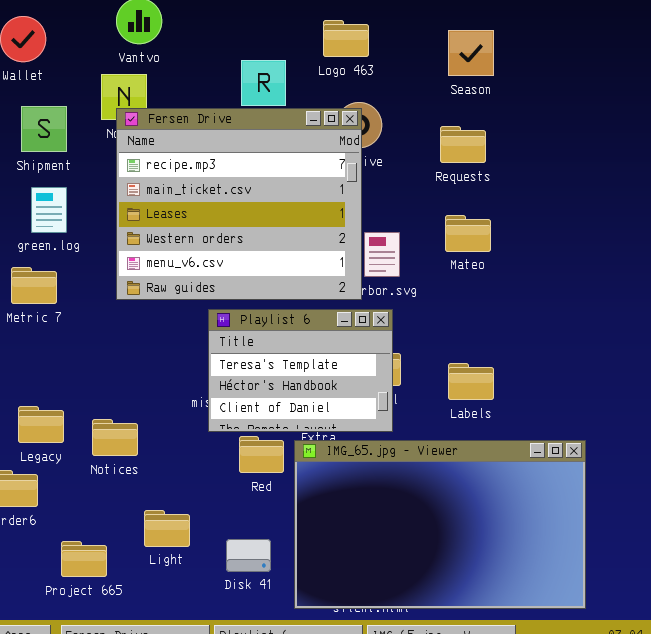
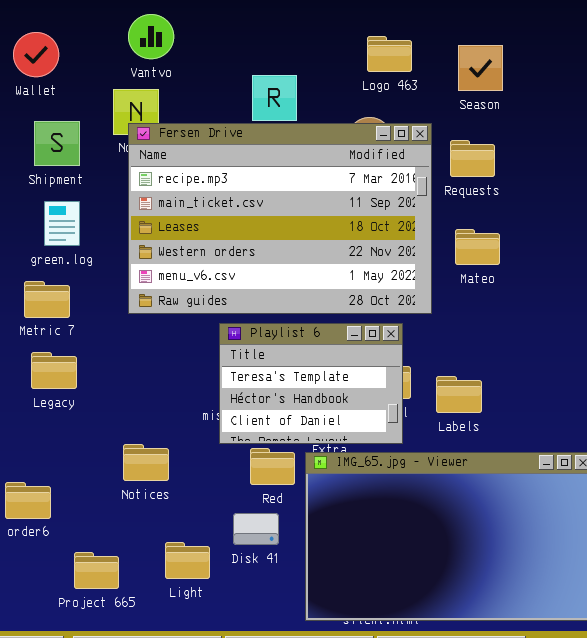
Logo 463: [323,20,369,57] -> [367,36,412,72], moved
Fersen Drive: [116,108,362,300] -> [128,123,432,314], resized
Labels: [448,363,494,400] -> [436,376,482,413], moved
Legacy: [18,406,64,443] -> [31,352,77,389], moved
Notices: [92,419,138,456] -> [123,444,169,481], moved
Light: [144,510,190,547] -> [165,542,210,579], moved
Disk 41: [226,539,271,572] -> [233,513,279,545], moved

